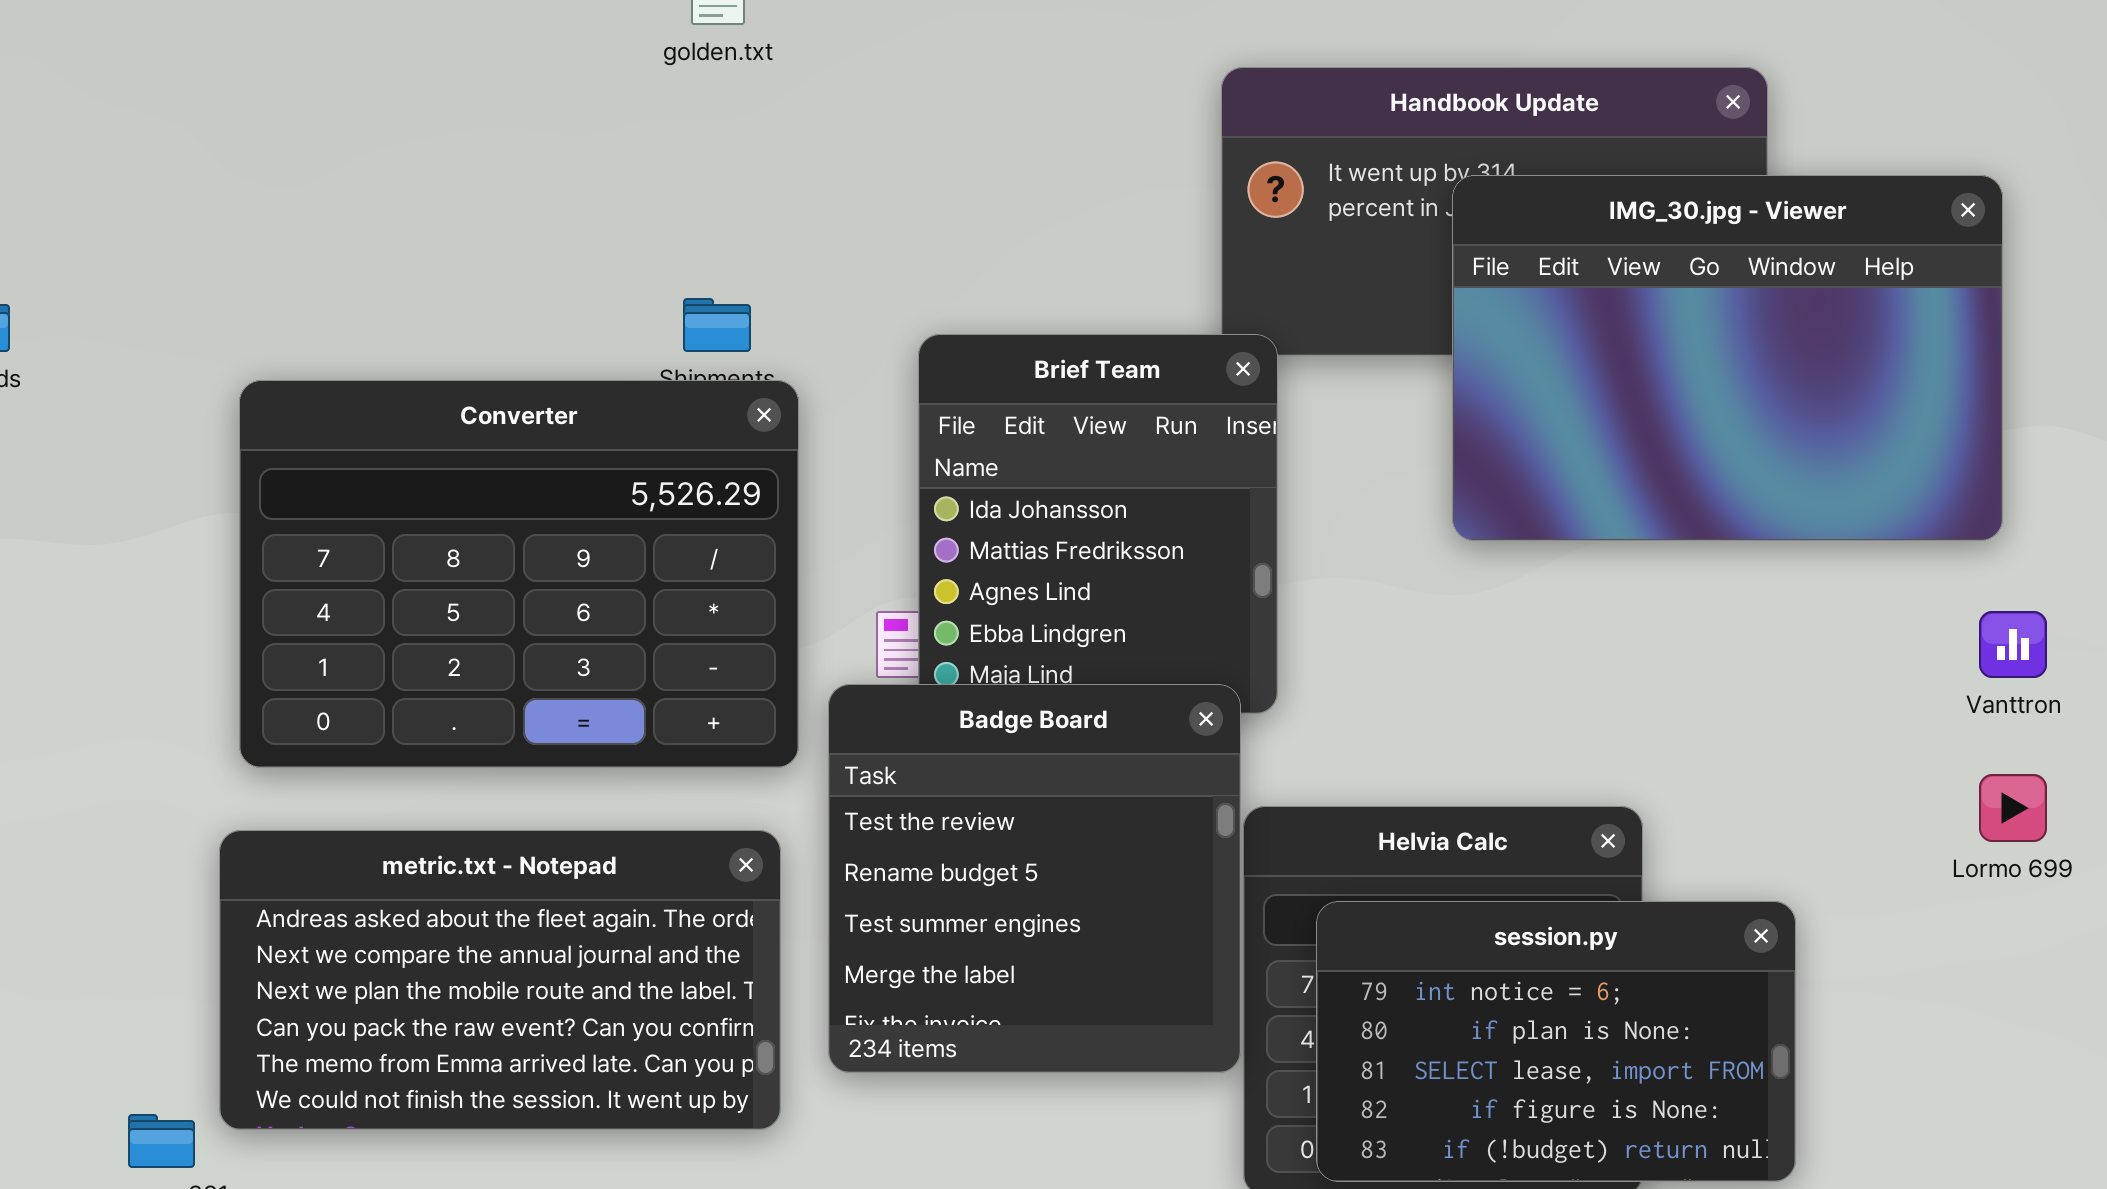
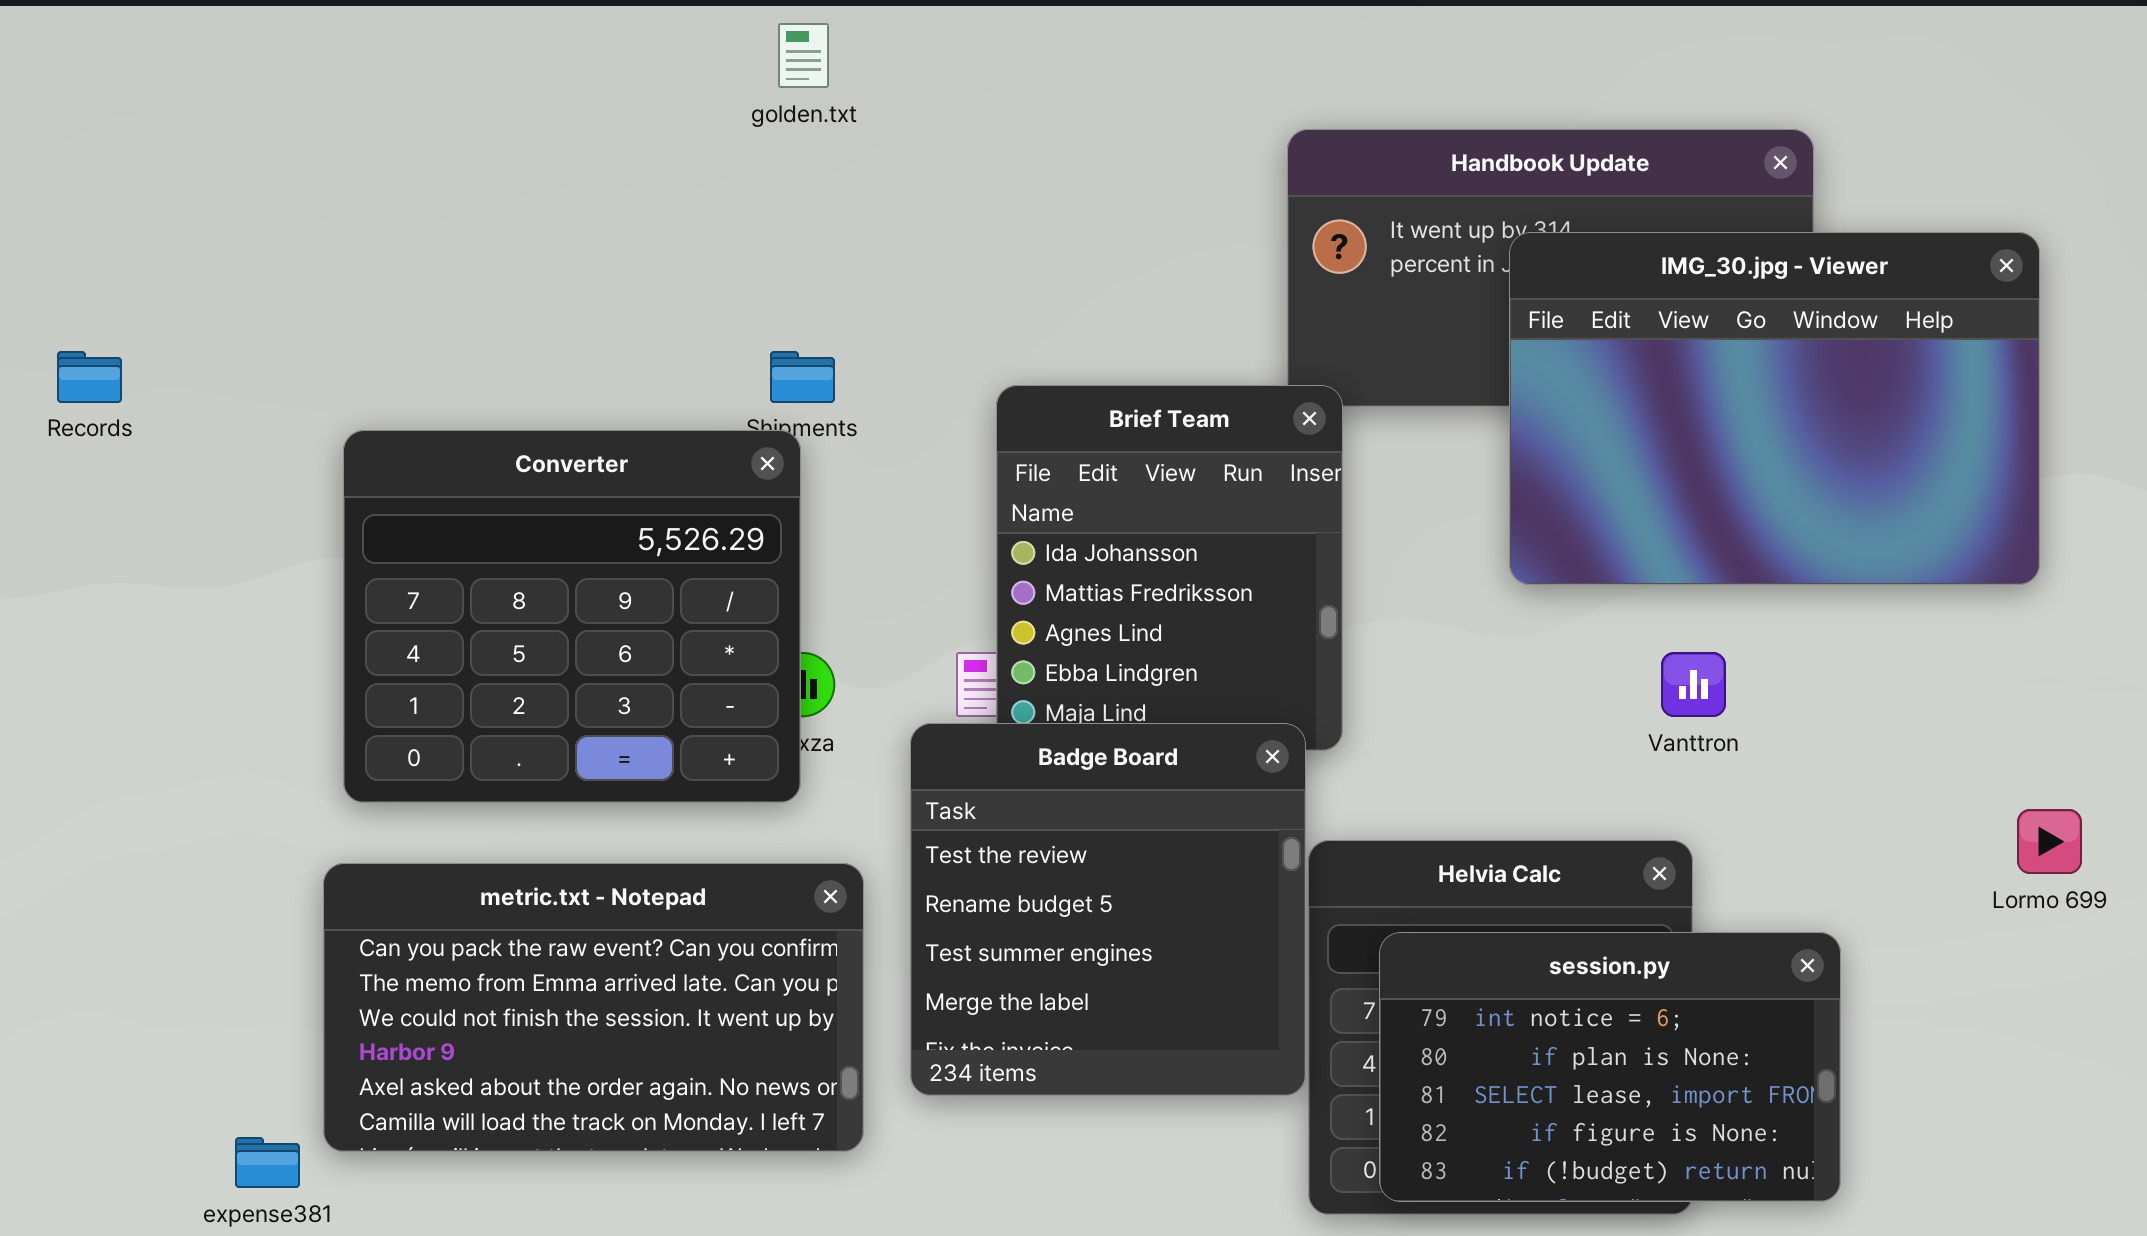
Converter: [239,380,799,768] -> [343,430,801,803], resized
Vanttron: [1979,611,2047,678] -> [1661,652,1726,717], moved
metric.txt - Notepad: [219,830,781,1130] -> [323,863,864,1152], scrolled down 3 rows

